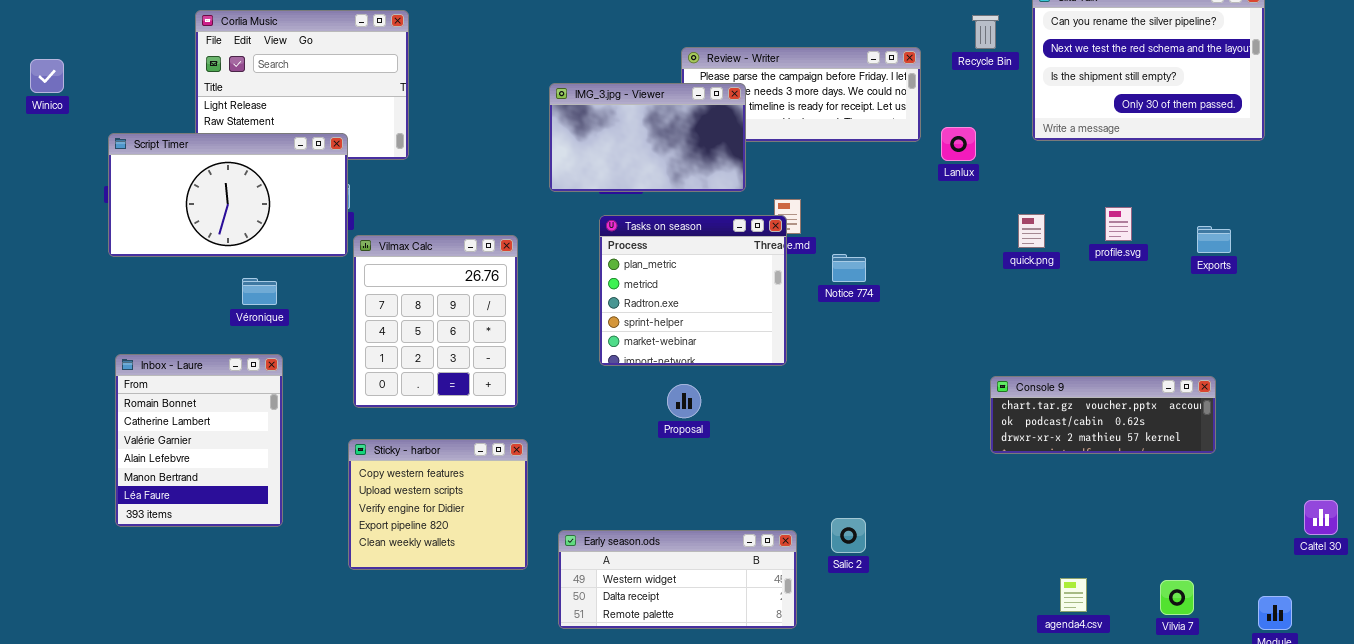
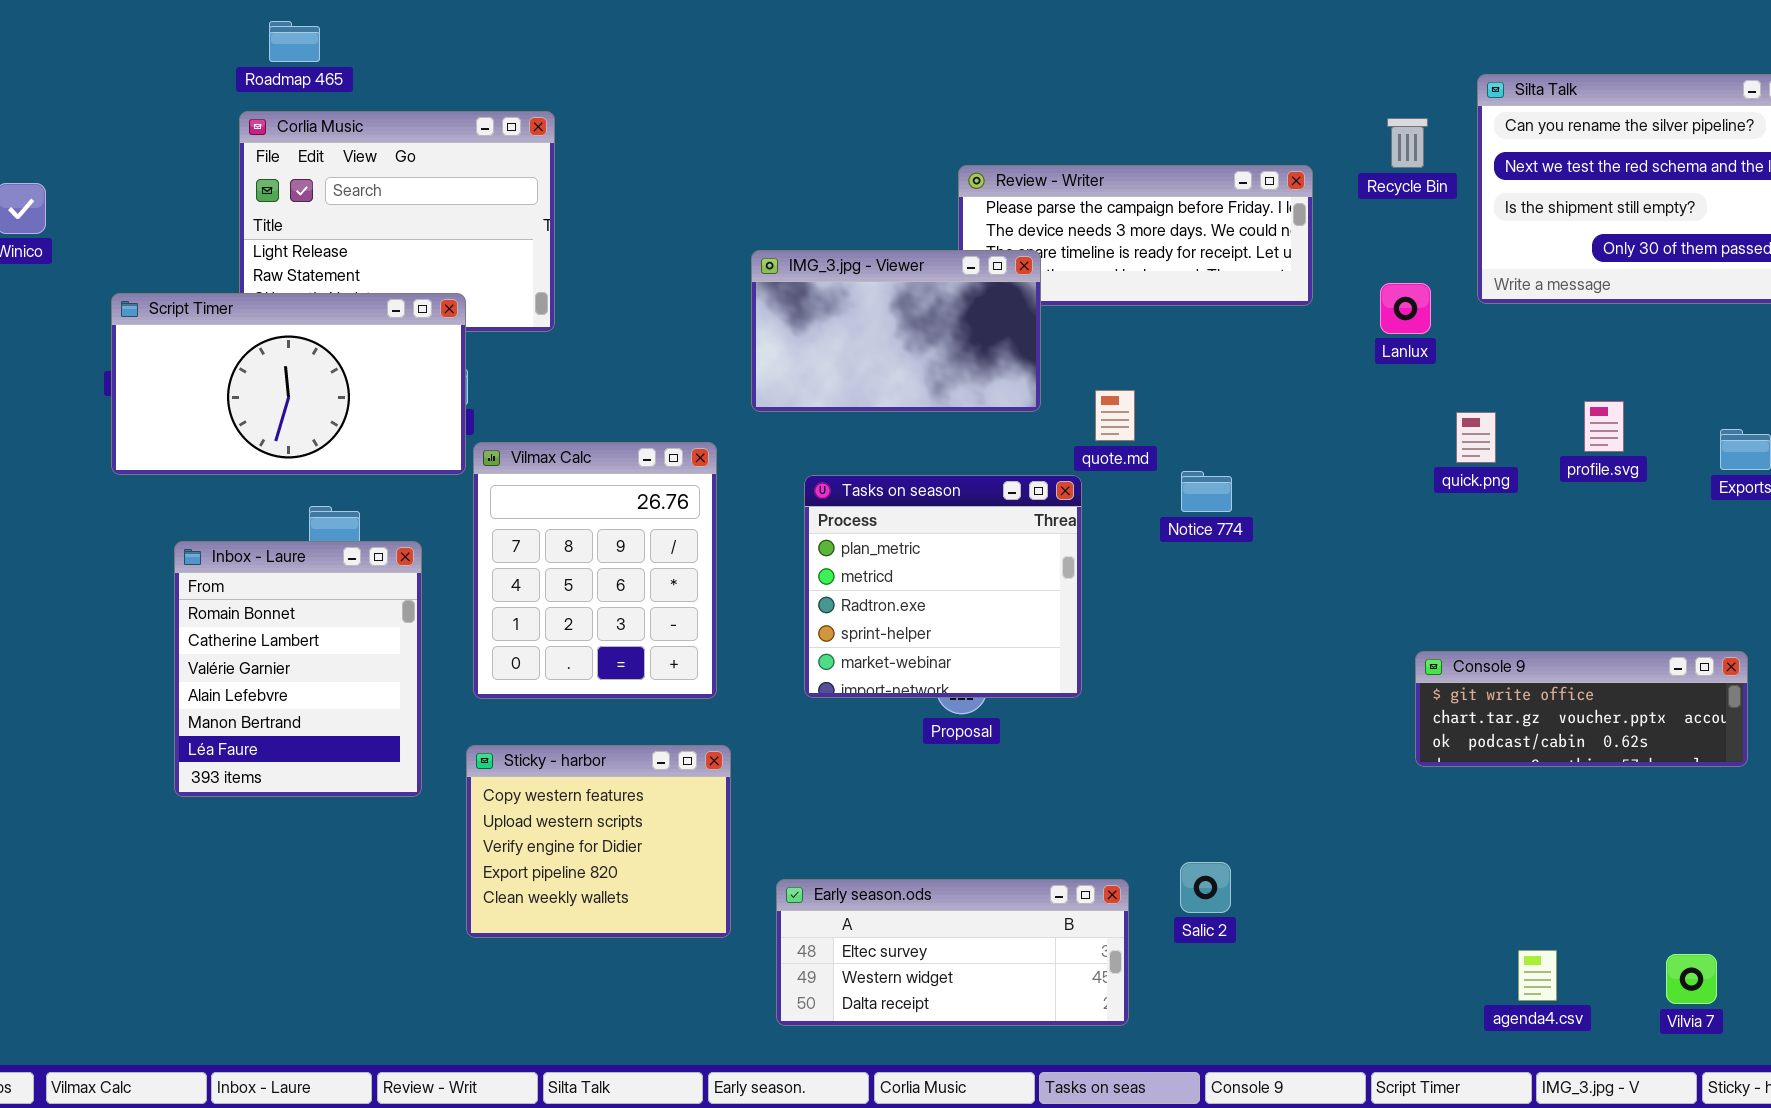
IMG_3.jpg - Viewer: [549,83,746,192] -> [751,250,1041,412], moved
Lanlux: [941,127,976,161] -> [1380,283,1431,334], moved
Tasks on season: [599,215,787,366] -> [804,475,1082,698], moved
Inbox - Laure: [115,354,283,527] -> [174,541,422,797], moved
Console 9: [990,376,1216,454] -> [1415,651,1748,767], scrolled up 1 row
Early season.ods: [558,530,797,629] -> [776,879,1129,1026], scrolled up 1 row

